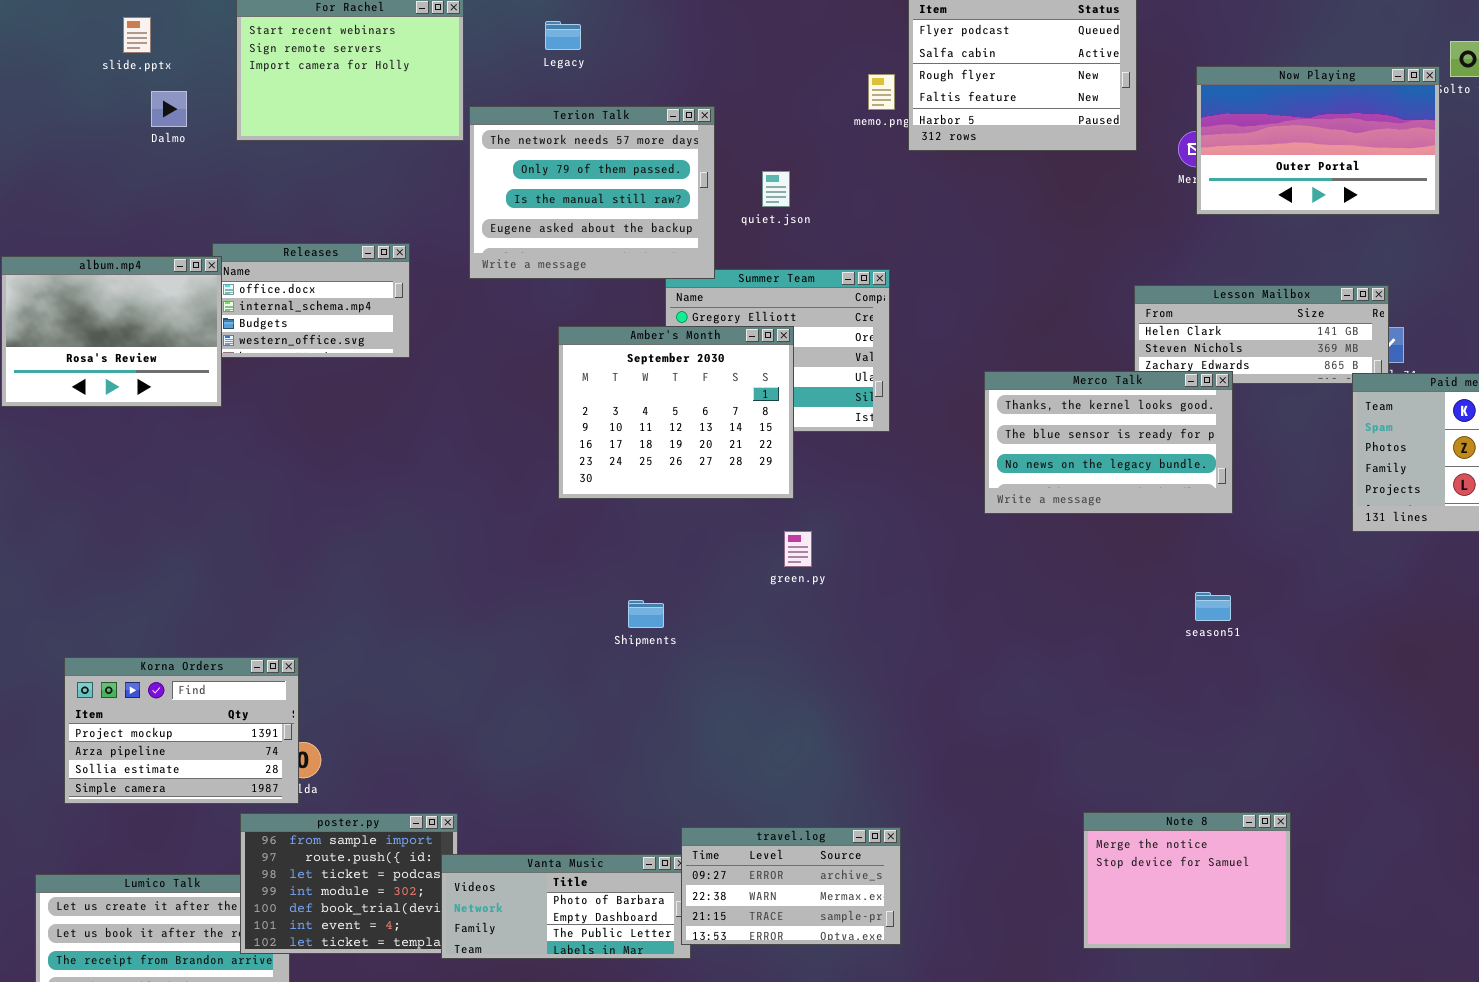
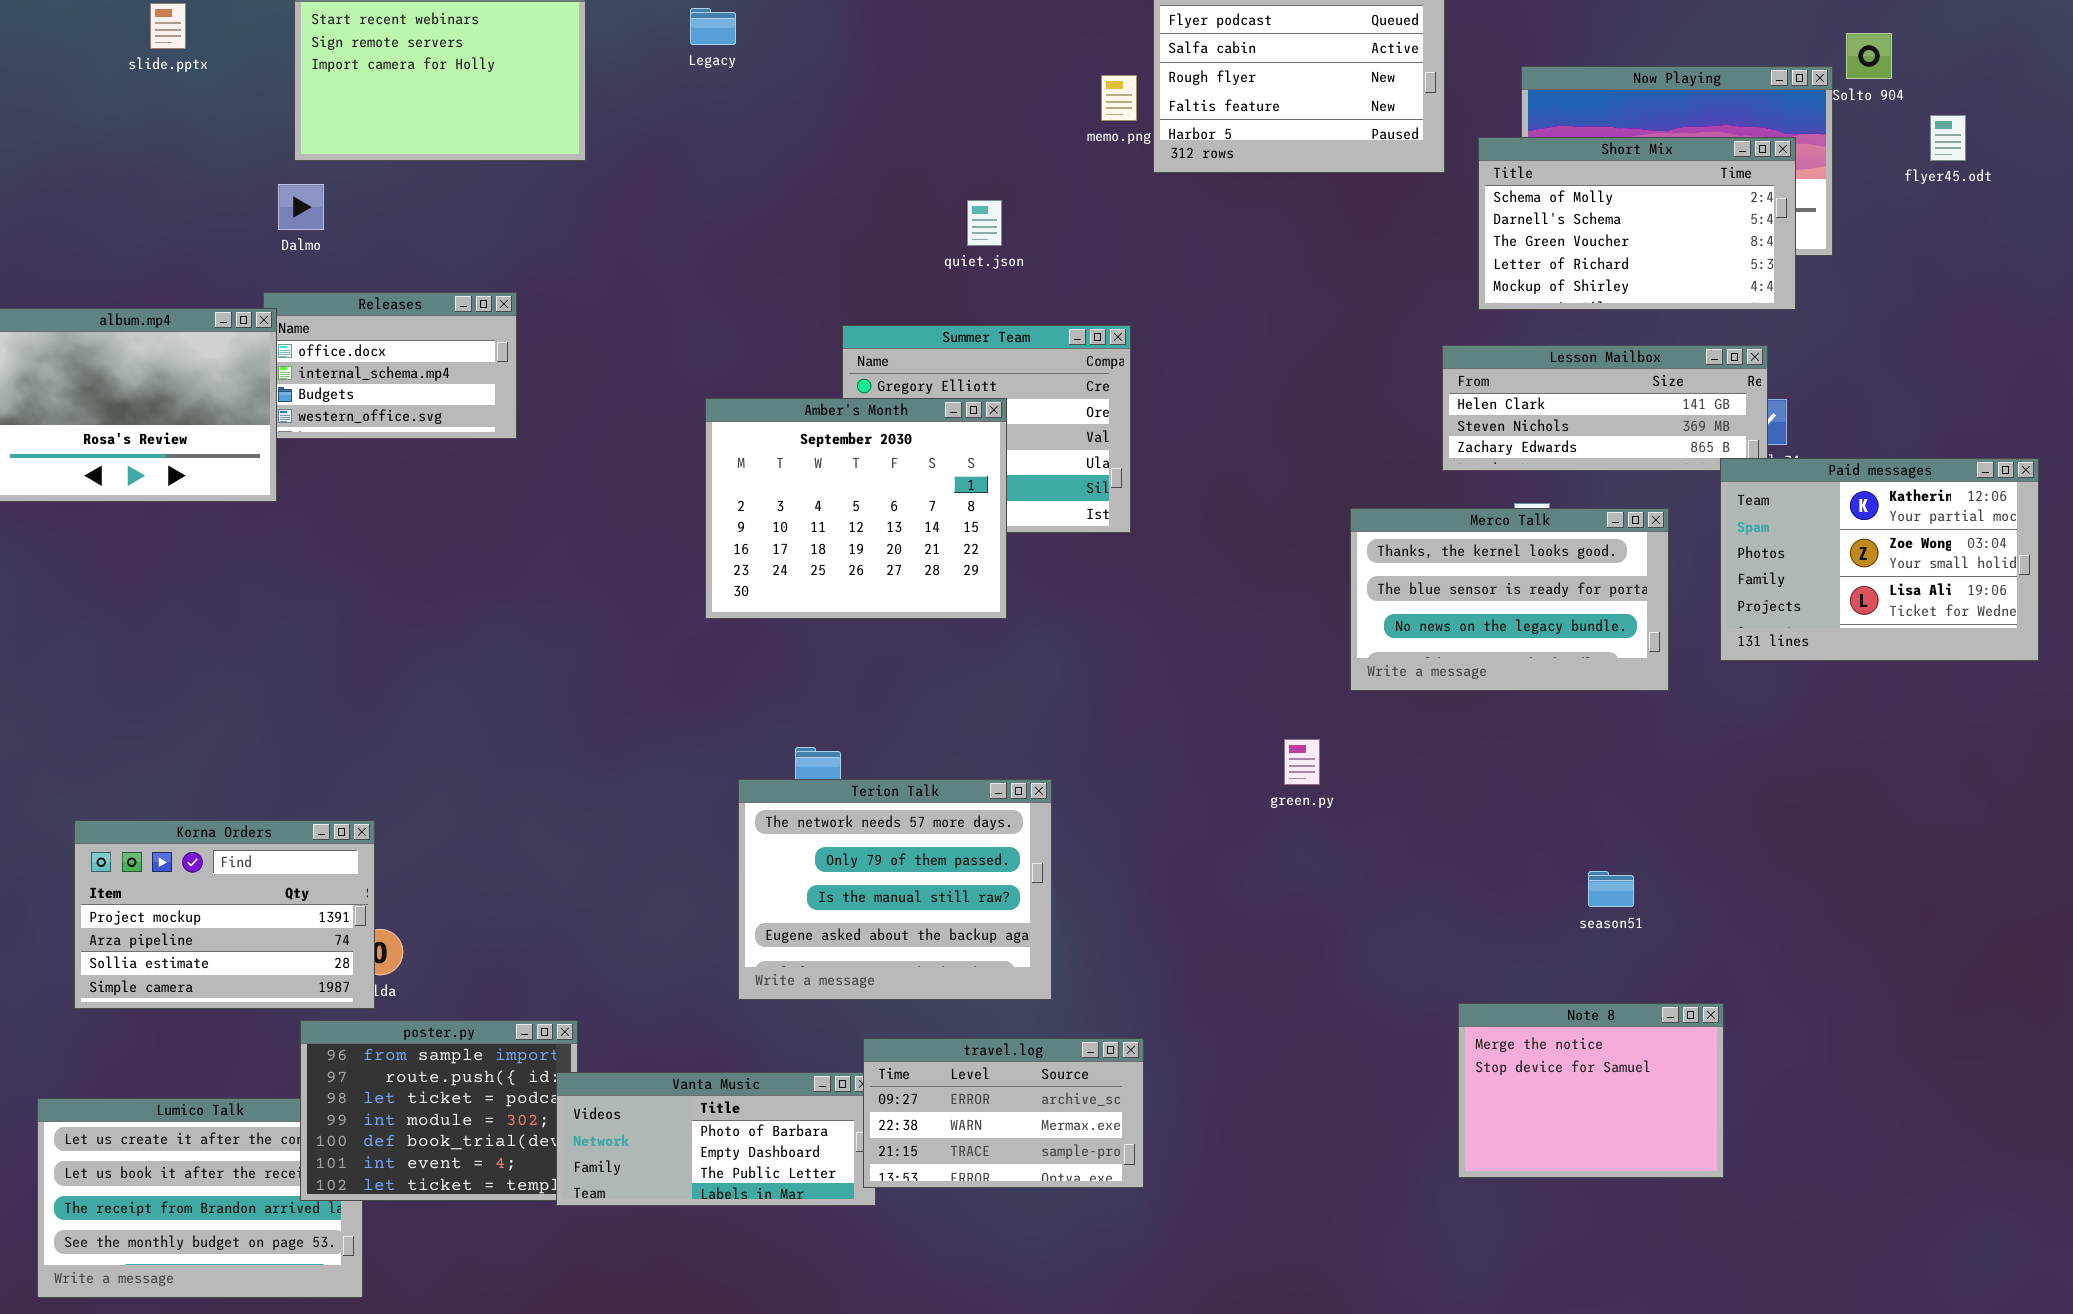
Dalmo: [151,91,187,127] -> [278,184,324,230], moved
Terion Talk: [469,106,715,279] -> [738,779,1052,1000], moved
Short Mix: none -> [1478,137,1796,310], opened
Merco Talk: [984,371,1233,514] -> [1350,508,1669,691], moved
green.py: [784,531,812,567] -> [1284,739,1320,785], moved
season51: [1195,592,1231,621] -> [1588,871,1634,907], moved
Note 8: [1083,812,1291,949] -> [1458,1003,1724,1178], moved

